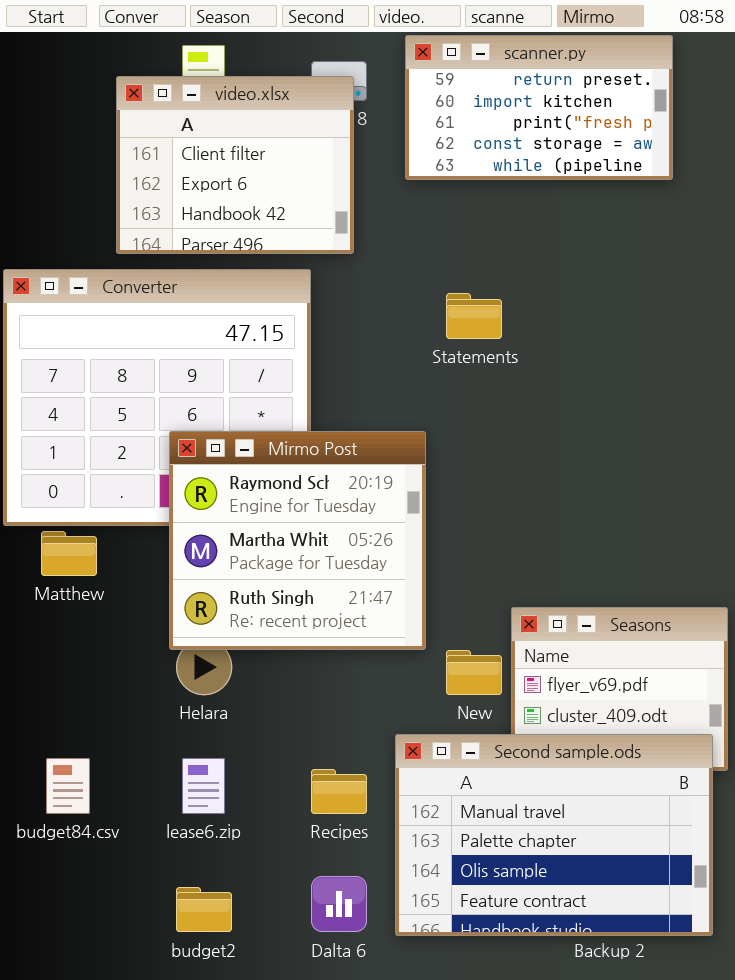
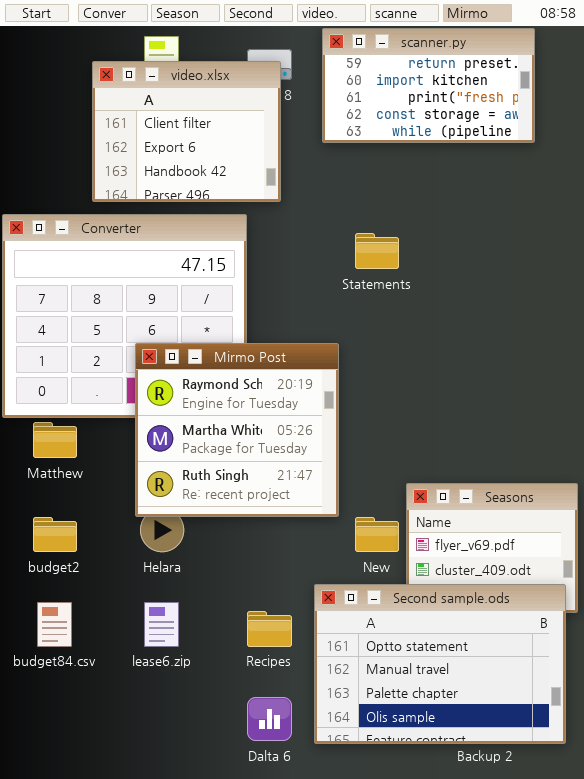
Second sample.ods: [395,734,713,936] -> [314,584,566,744], scrolled up 1 row
budget2: [176,887,232,932] -> [33,517,77,552], moved

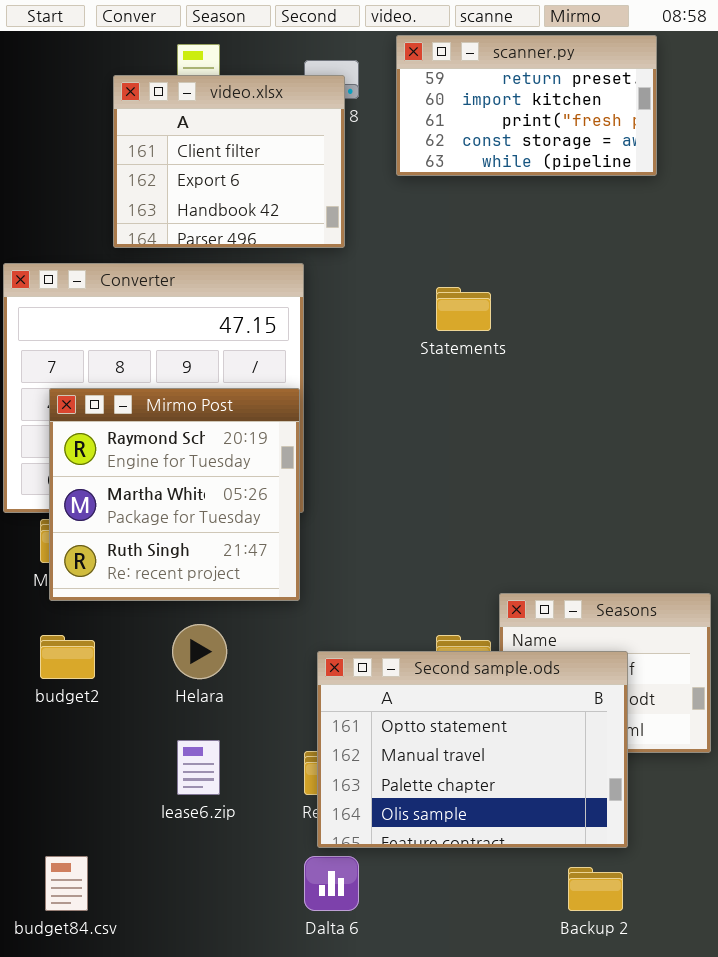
Mirmo Post: [135,343,339,517] -> [49,388,300,601], moved
Second sample.ods: [314,584,566,744] -> [317,651,628,848], moved
budget84.csv: [37,602,72,647] -> [45,856,88,911], moved

